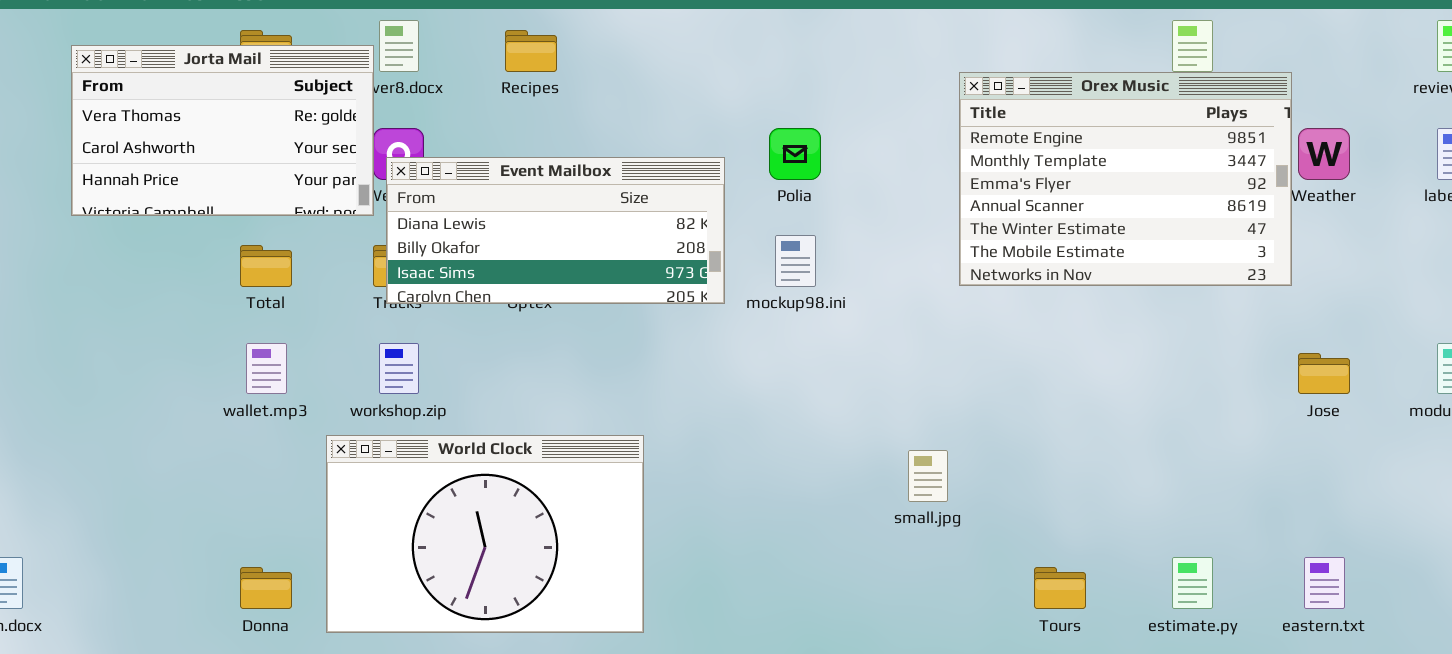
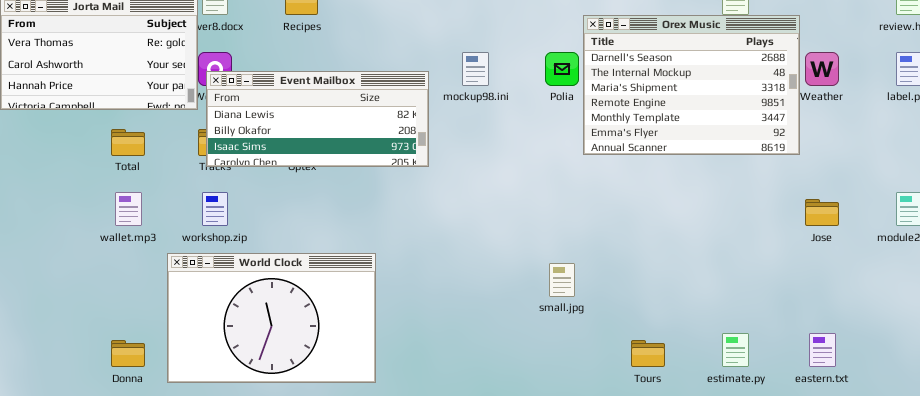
Orex Music: [959,72,1292,286] -> [583,15,800,155], scrolled up 3 rows
Polia: [769,128,821,180] -> [545,52,579,86], moved
mockup98.ini: [775,235,816,287] -> [462,52,489,86], moved

